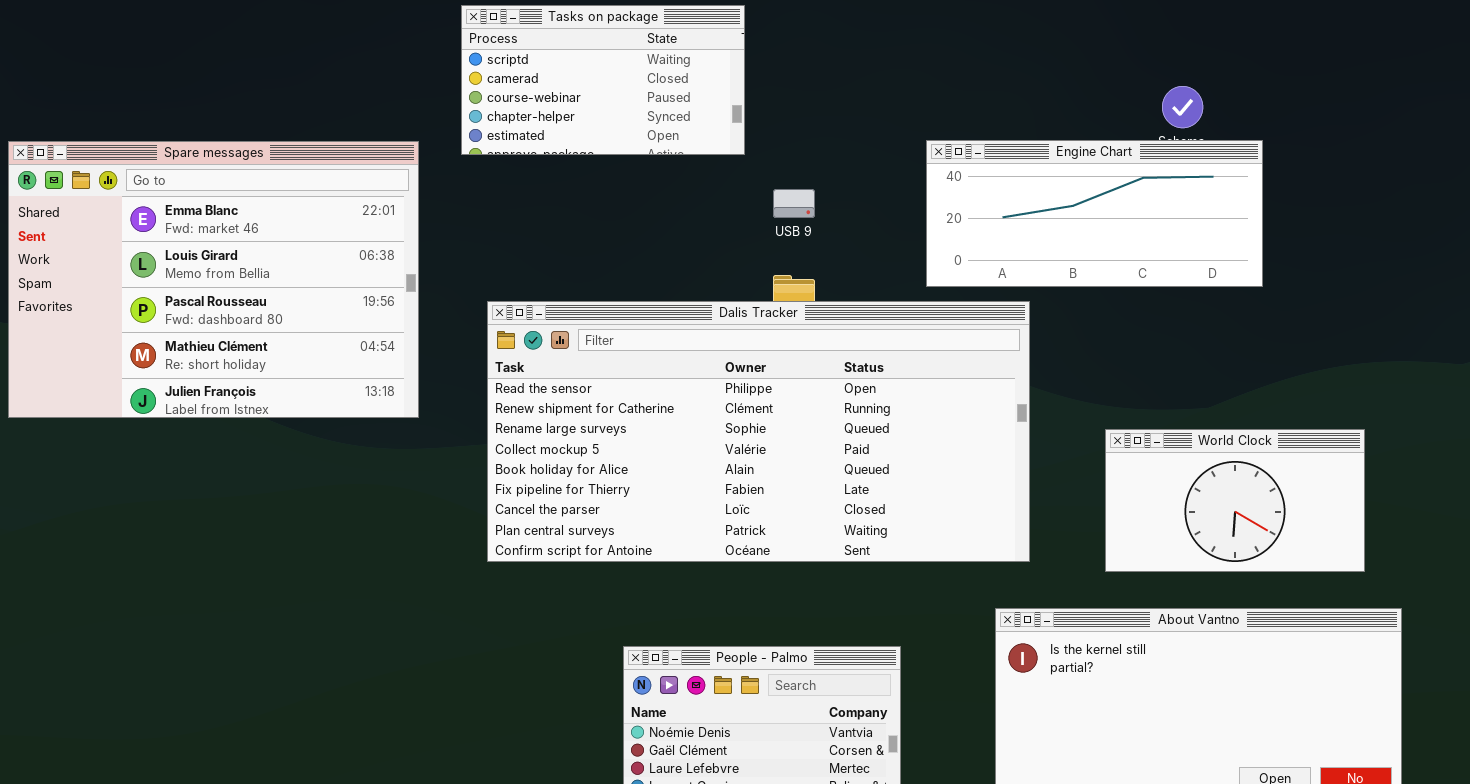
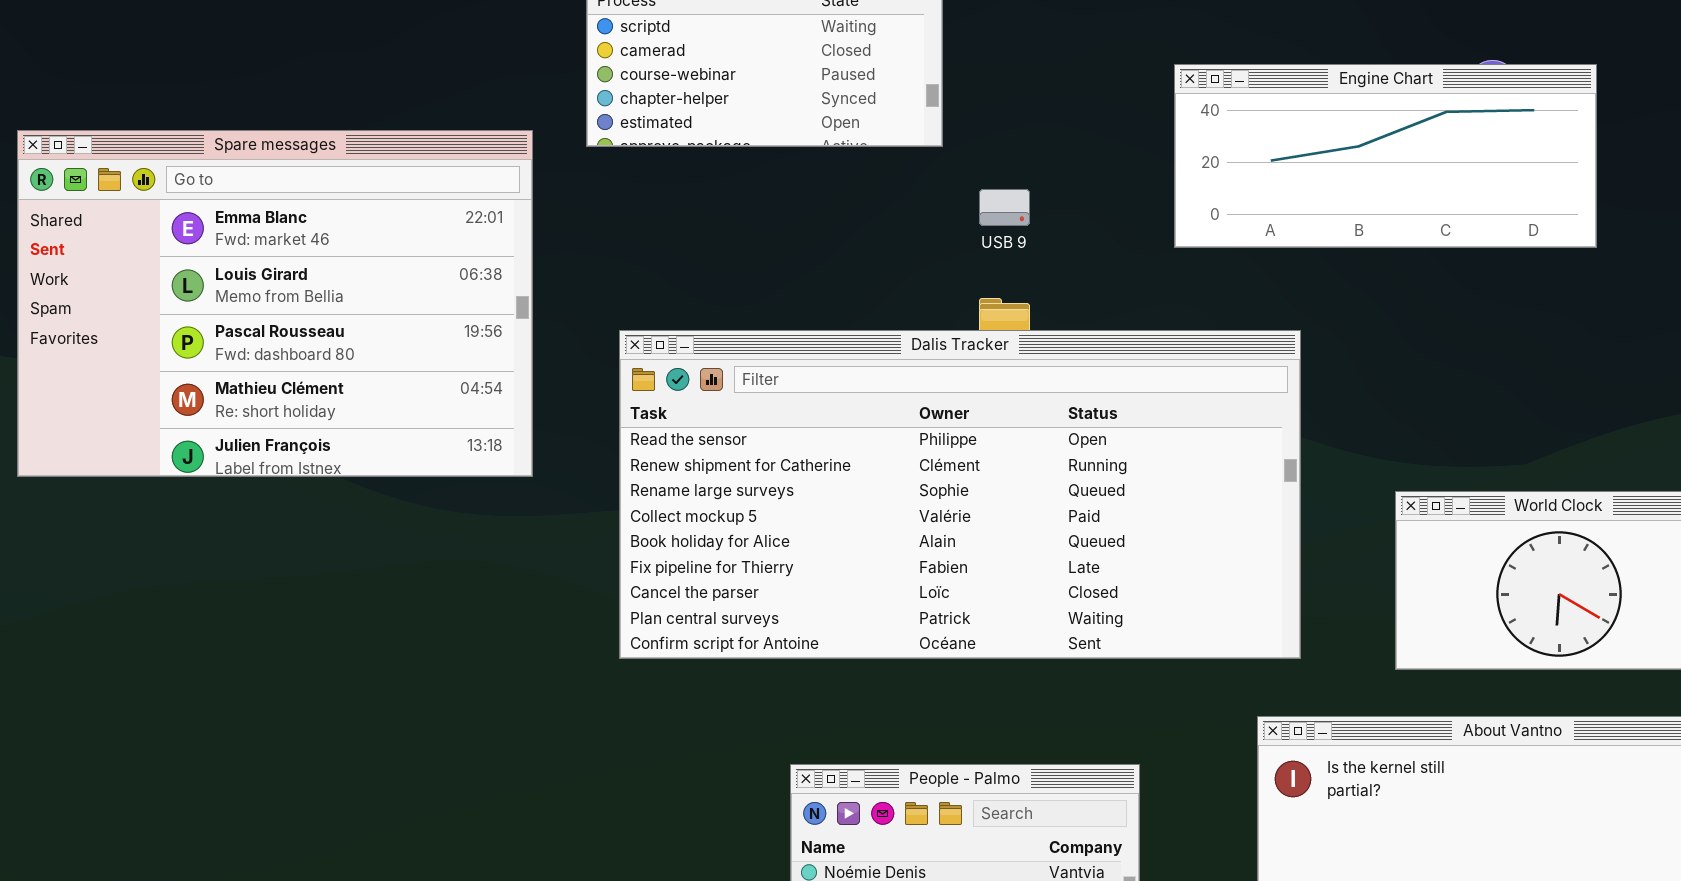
Engine Chart: [926,140,1263,287] -> [1174,64,1597,248], moved

